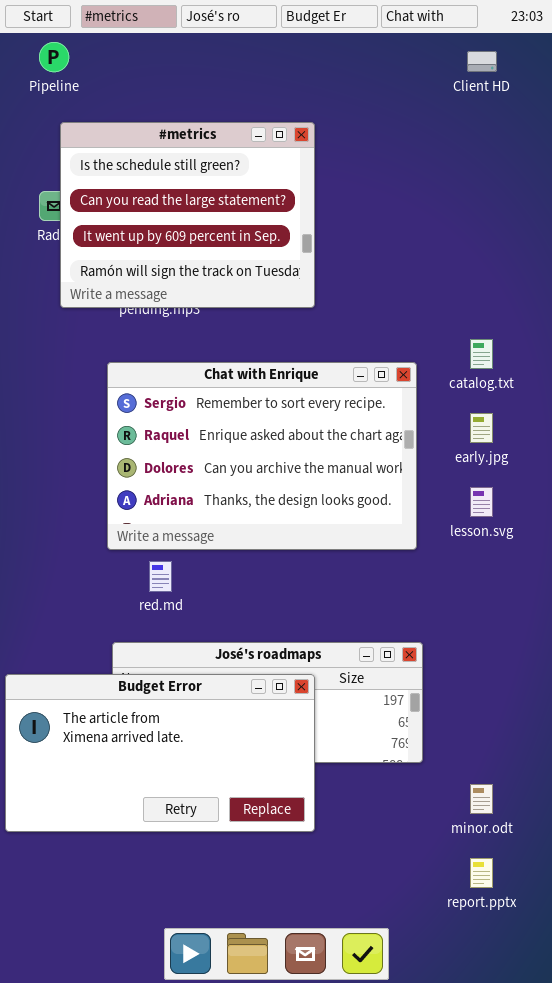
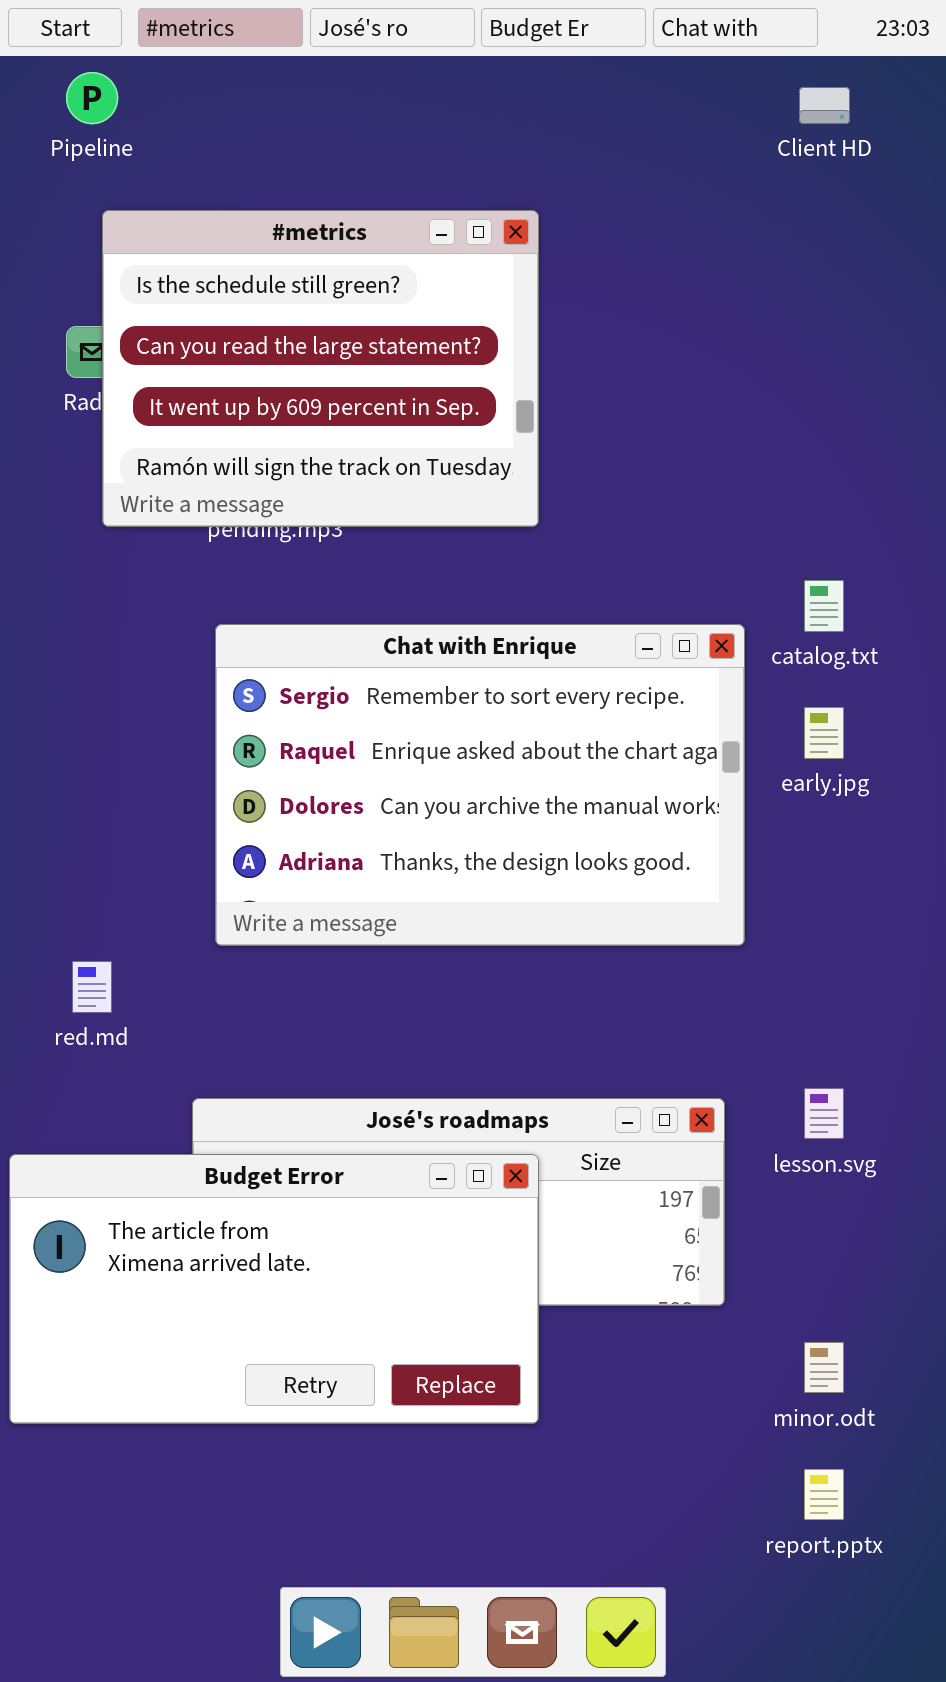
Chat with Enrique: [107,362,417,550] -> [215,624,745,946], moved
lesson.svg: [470,487,493,517] -> [804,1088,844,1139], moved
red.md: [149,561,172,592] -> [72,961,112,1013], moved

